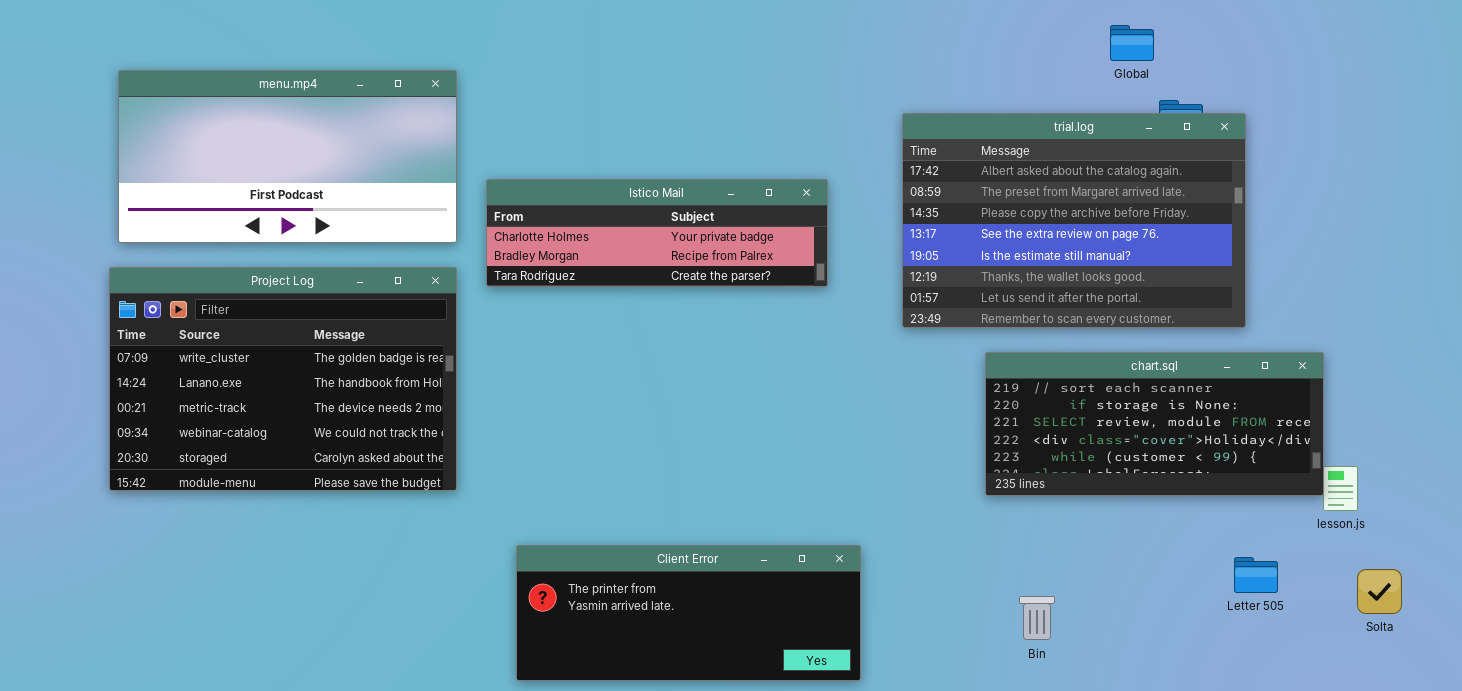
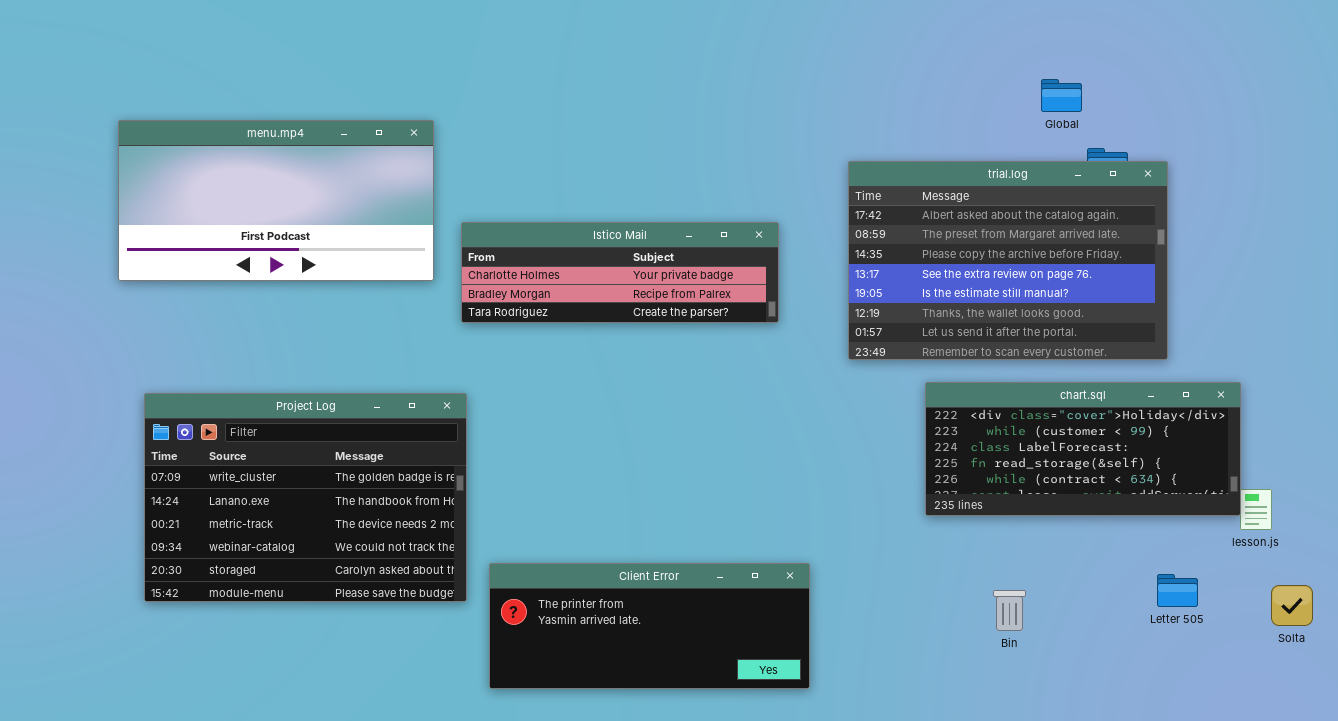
Project Log: [109,267,457,491] -> [144,393,467,602], moved
chart.sql: [985,352,1324,496] -> [925,382,1241,516], scrolled down 3 rows
Bin: [1019,596,1055,640] -> [993,590,1026,631], moved

